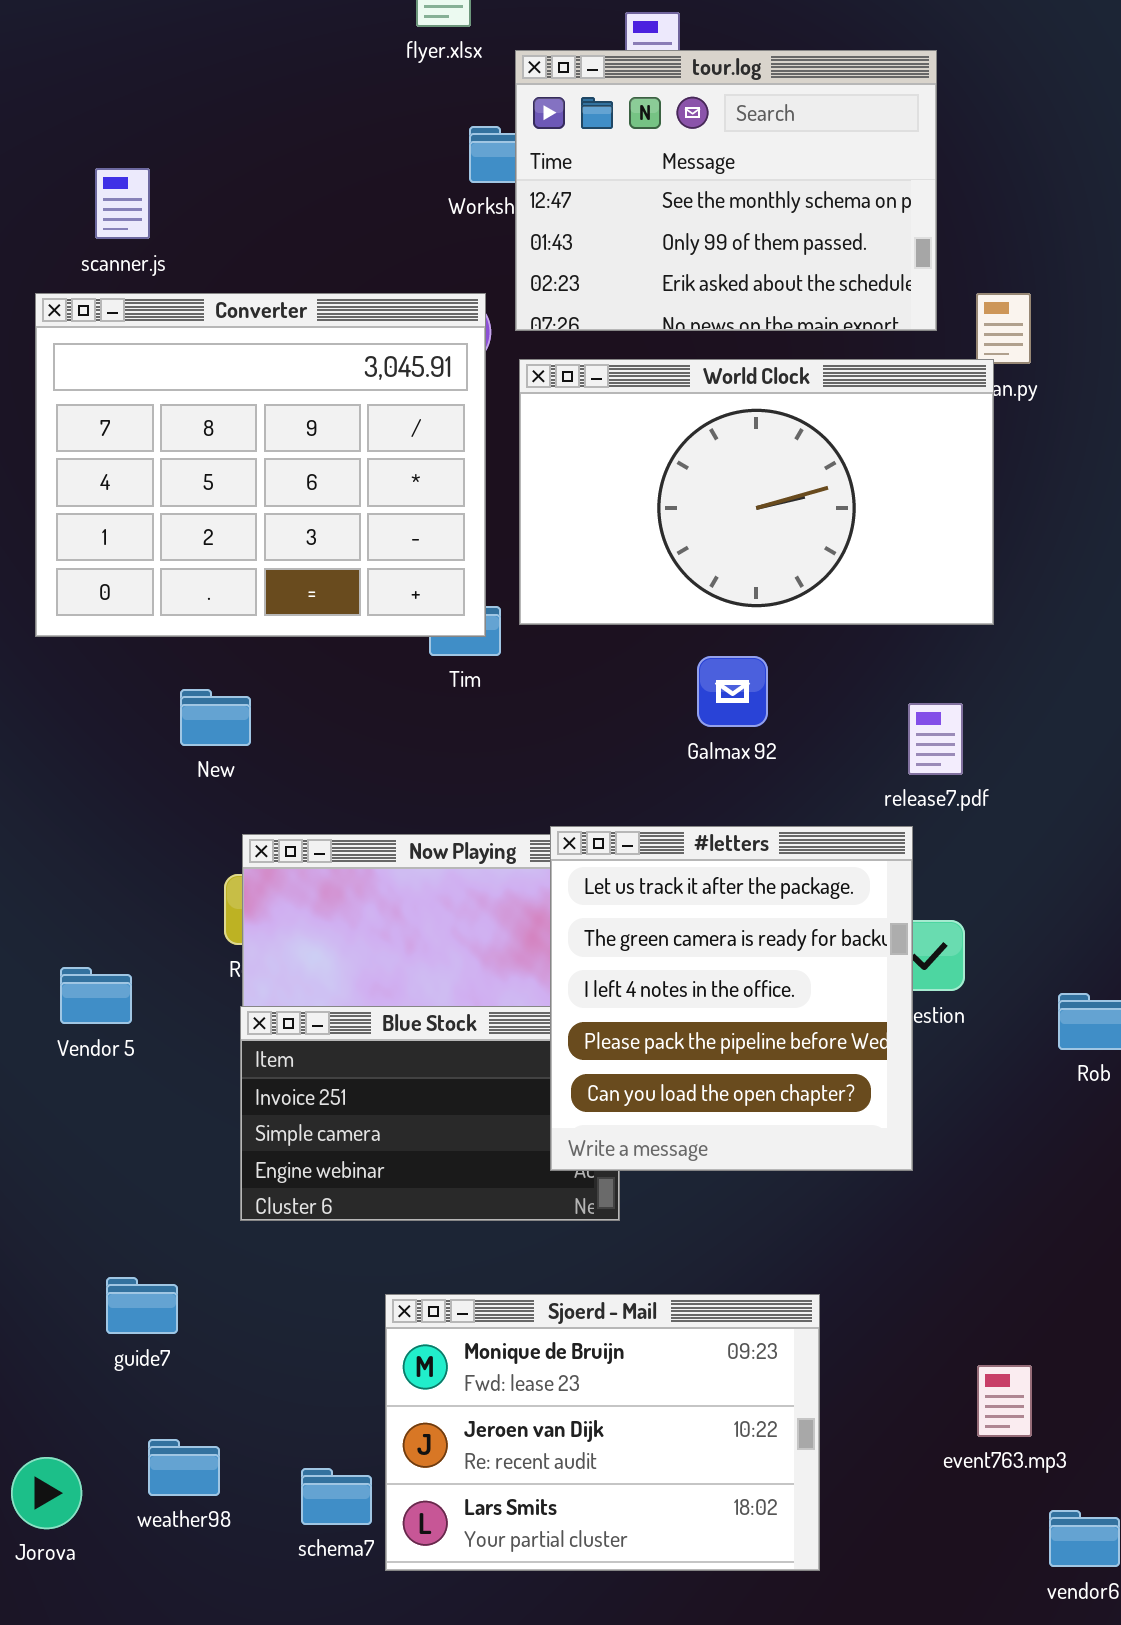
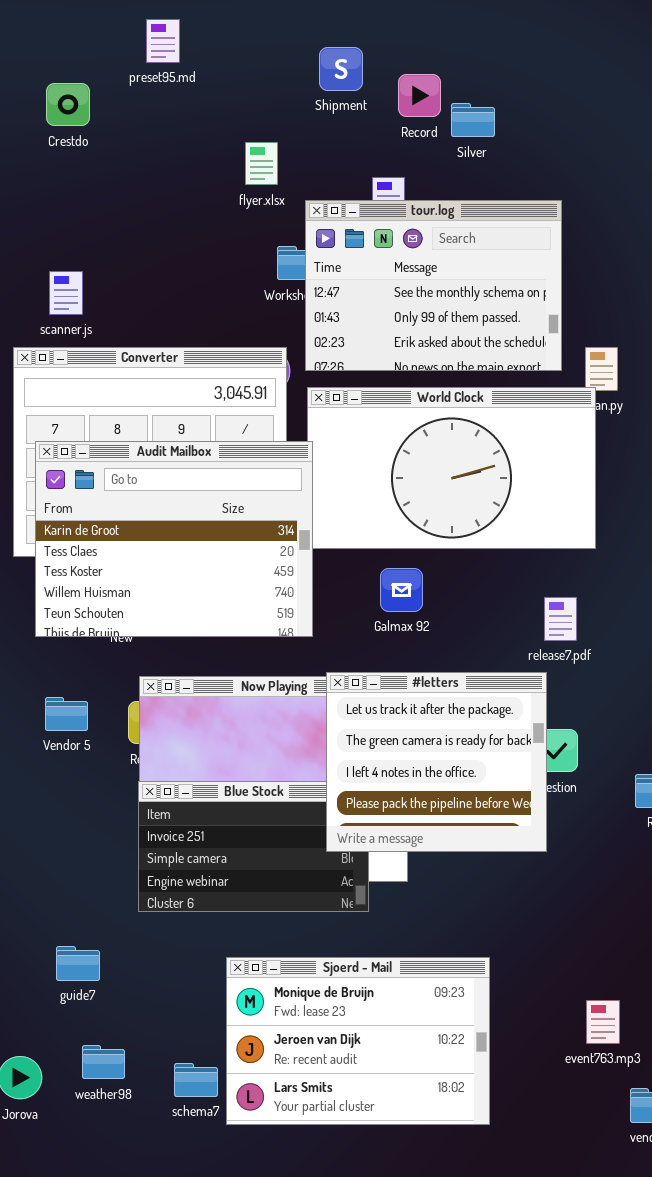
Audit Mailbox: none -> [35,441,313,637], opened
Galmax 92: [697,656,768,727] -> [380,568,423,612], moved
#letters: [550,826,913,1171] -> [326,672,547,852], resized
Vendor 5: [60,967,132,1024] -> [45,697,88,731], moved

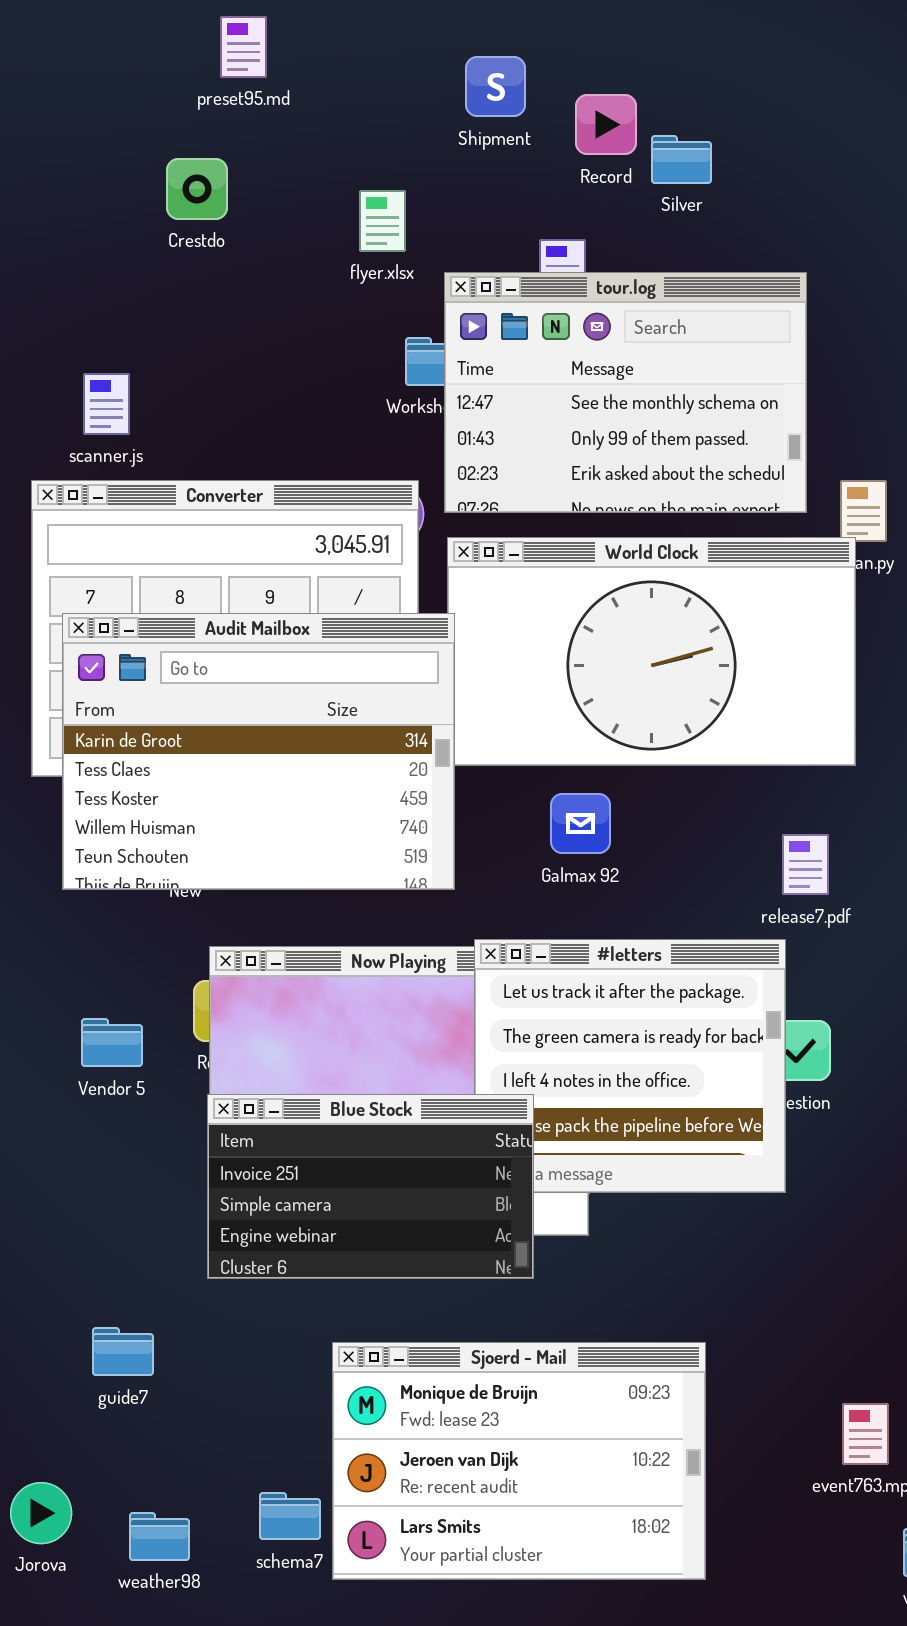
Crestdo: [46,83,90,126] -> [166,158,228,220], moved
Vendor 5: [45,697,88,731] -> [81,1018,143,1067], moved
Blue Stock: [138,781,369,912] -> [207,1094,534,1279], raised
weather98: [82,1045,125,1079] -> [129,1512,190,1561], moved

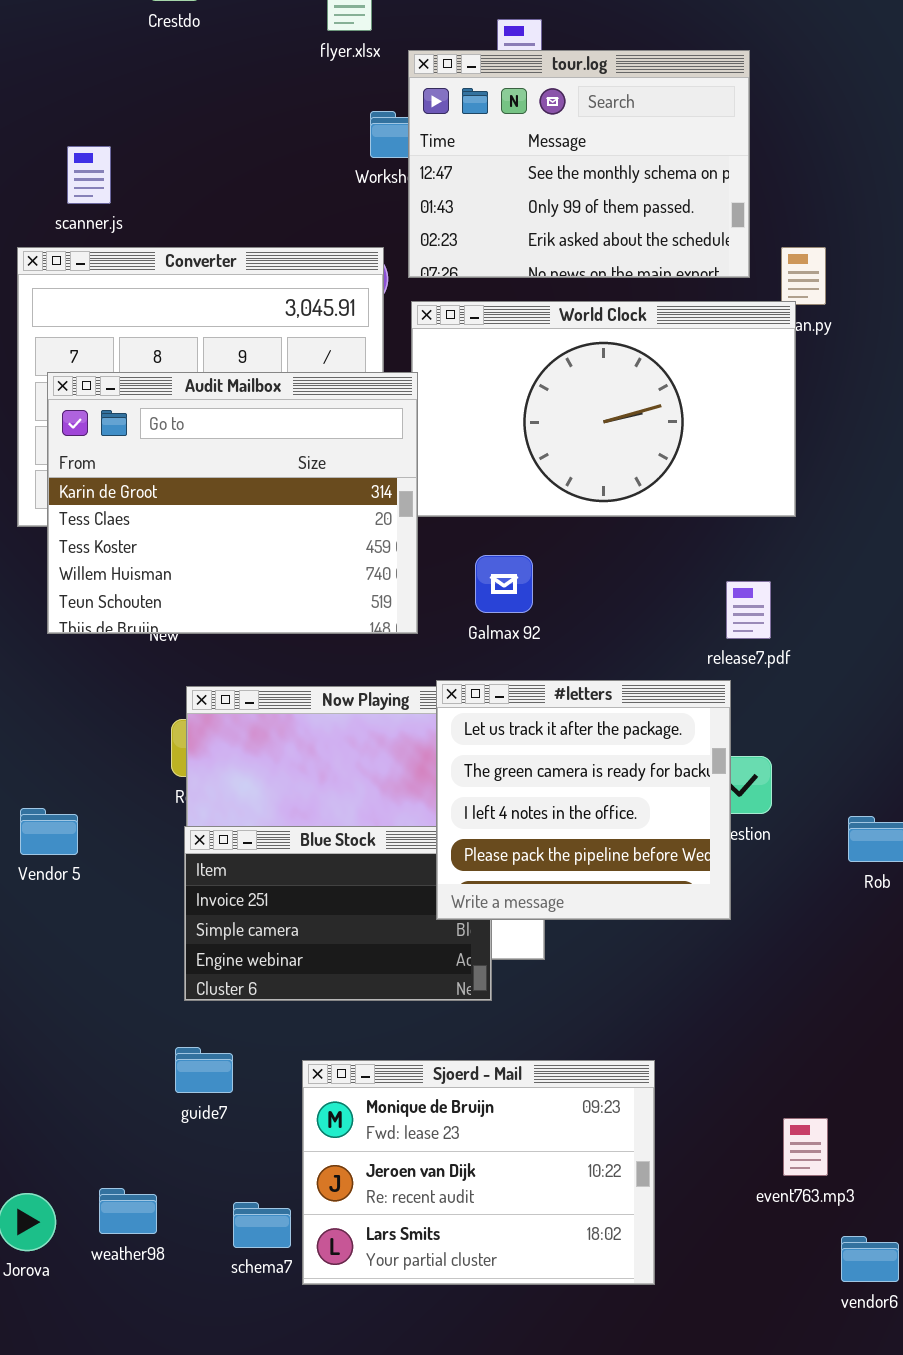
Galmax 92: [550,793,611,854] -> [475,555,533,613], moved
#letters: [474,939,786,1193] -> [436,680,731,920], raised
Vendor 5: [81,1018,143,1067] -> [20,808,78,855], moved
guide7: [92,1327,154,1376] -> [175,1047,233,1093], moved
weather98: [129,1512,190,1561] -> [99,1188,157,1234], moved

